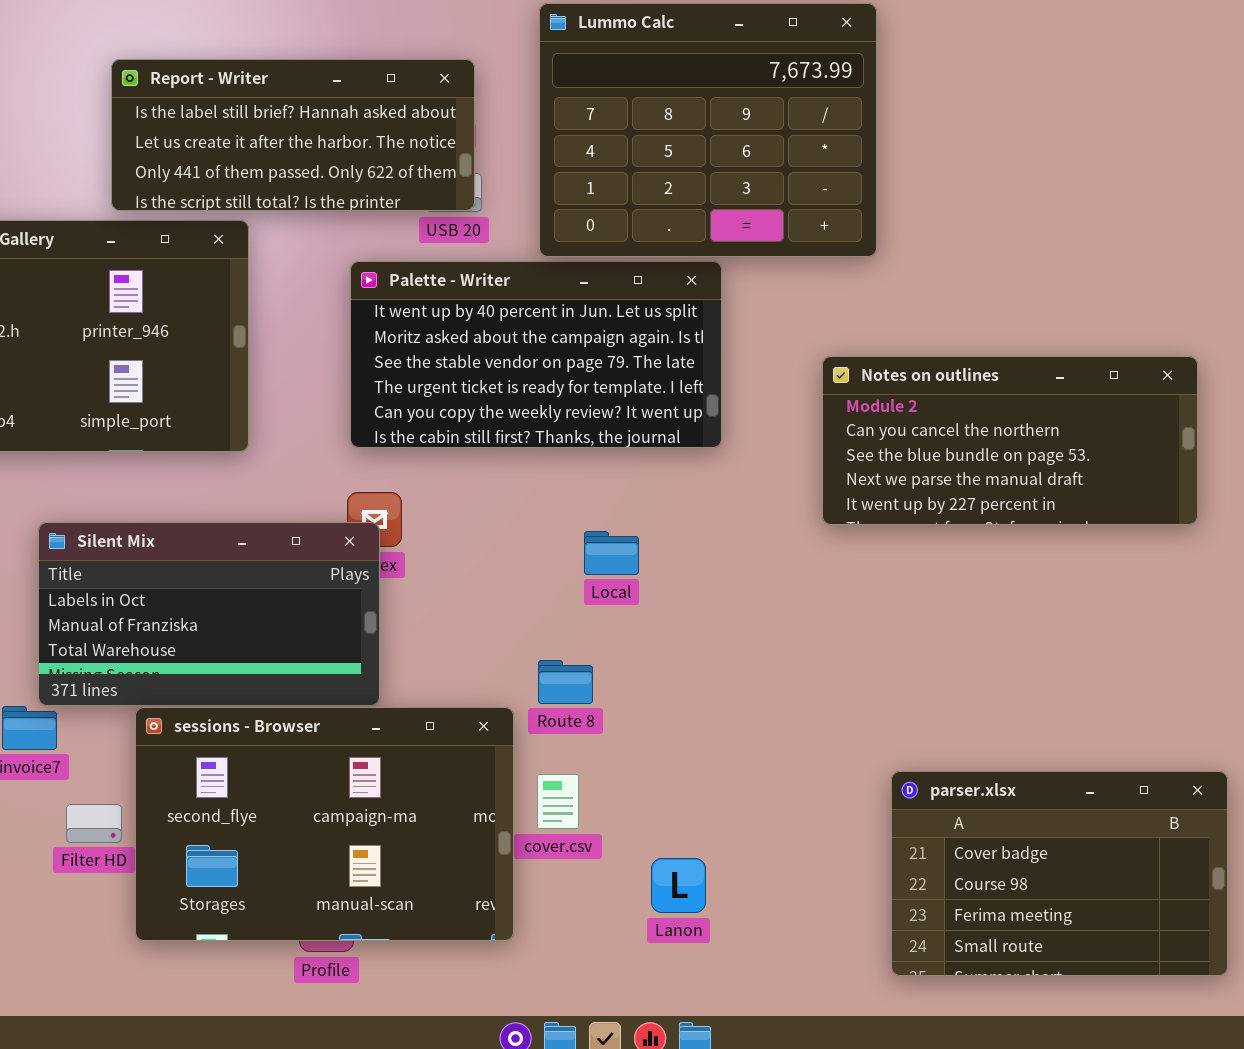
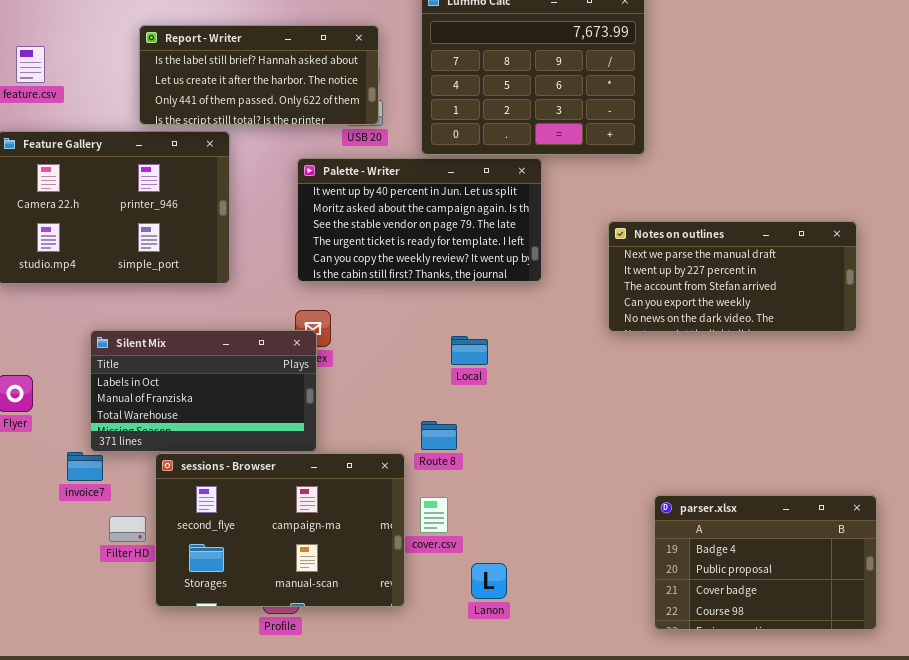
Notes on outlines: [822,356,1198,525] -> [608,221,857,332], scrolled down 3 rows
parser.xlsx: [891,771,1228,976] -> [654,495,877,630], scrolled up 2 rows
Lanon: [651,858,706,913] -> [471,563,507,599], moved

